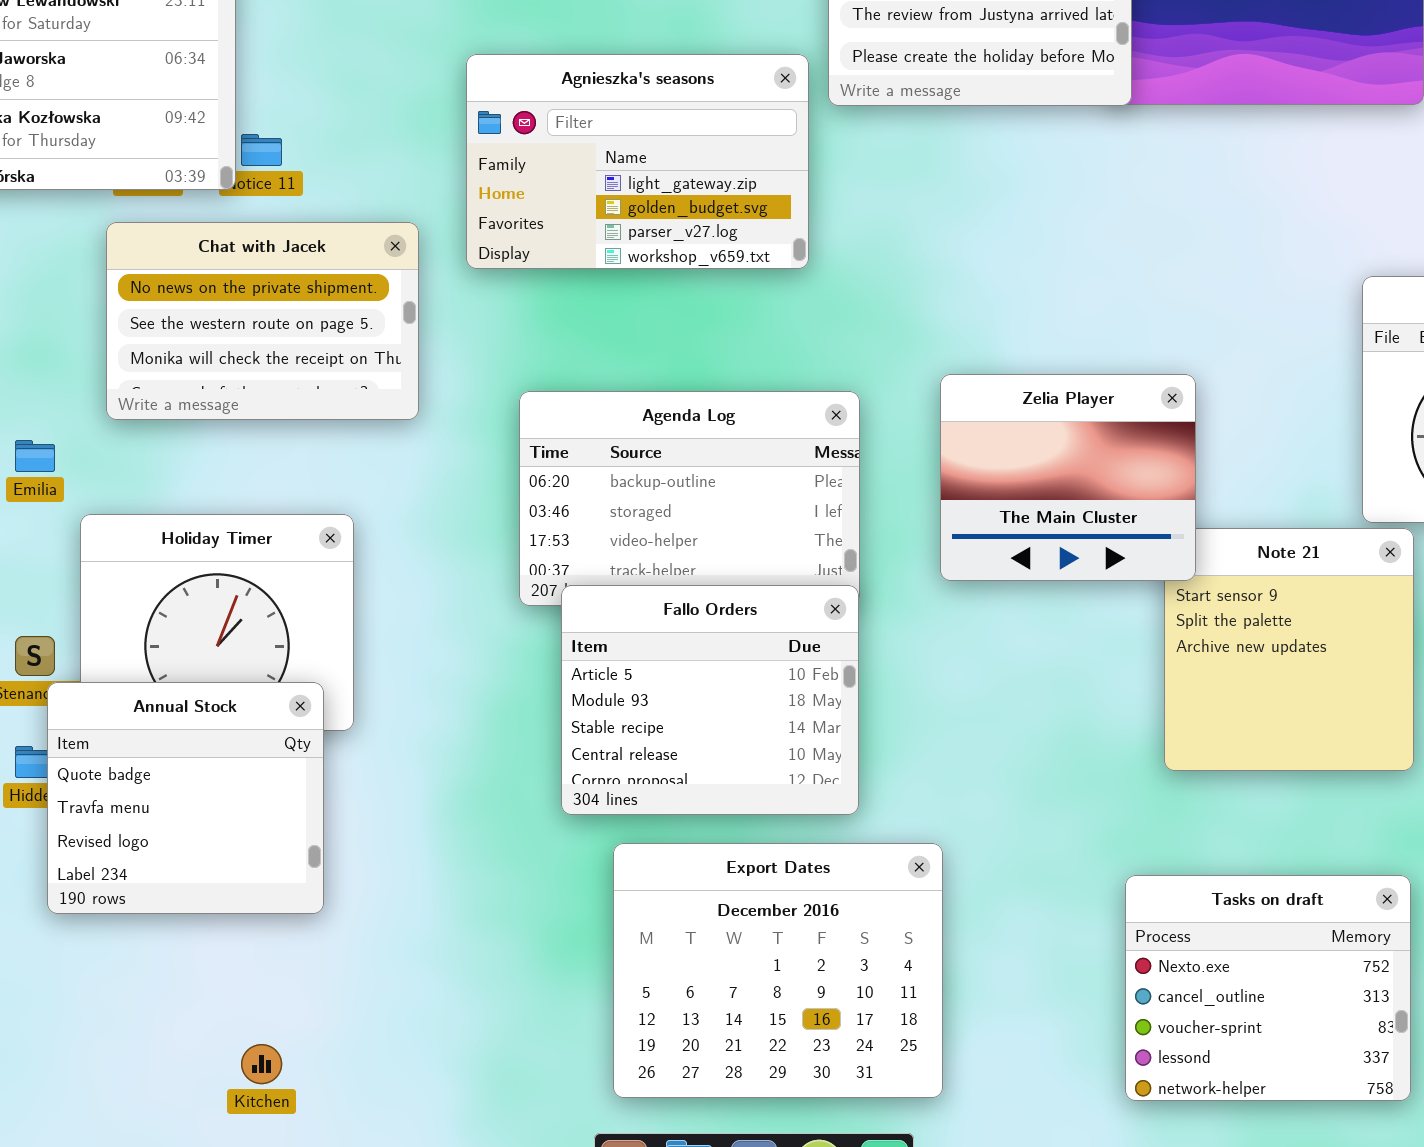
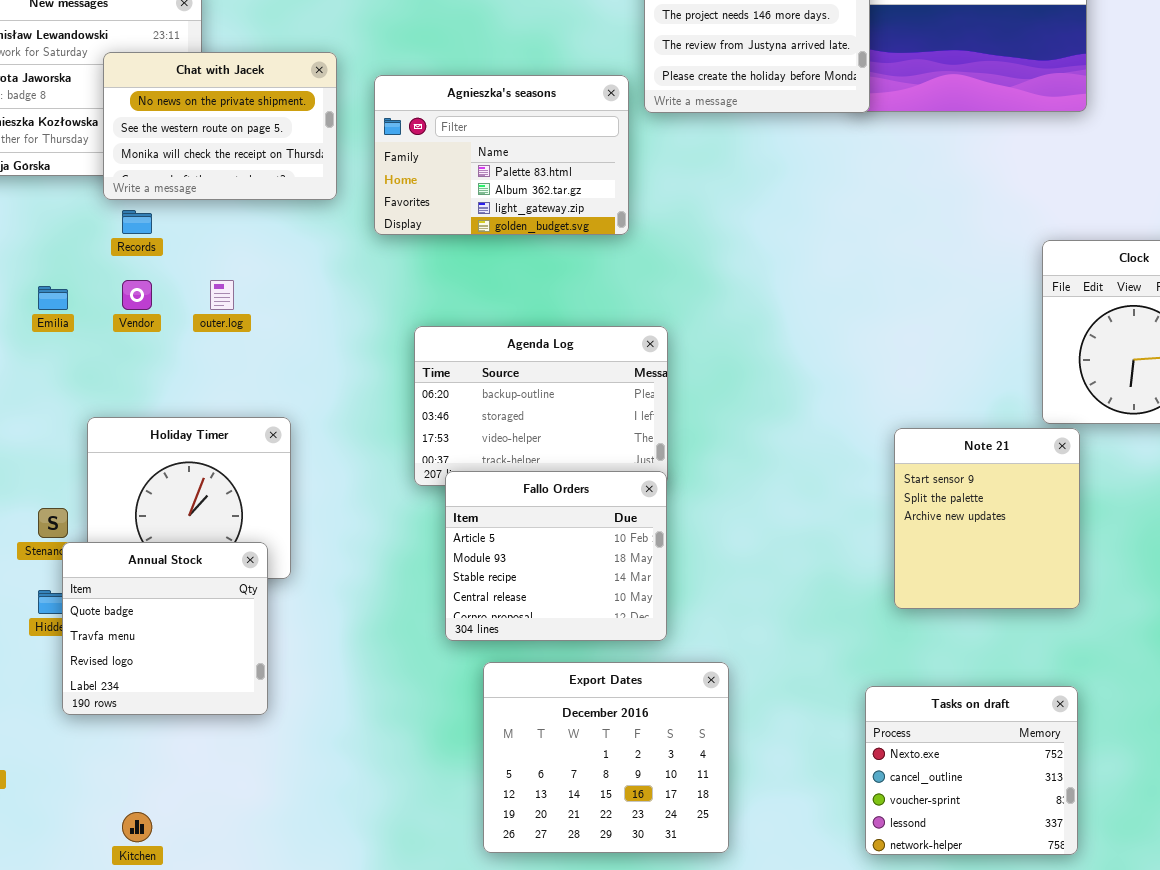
Agnieszka's seasons: [466,54,809,269] -> [374,75,629,235], scrolled up 2 rows
Chat with Jacek: [106,222,419,420] -> [103,52,337,200], moved
Zelia Player: [940,374,1196,581] -> none, closed
Emilia: [15,440,55,472] -> [38,286,68,310], moved
Kitchen: [241,1044,282,1084] -> [122,812,152,842], moved

